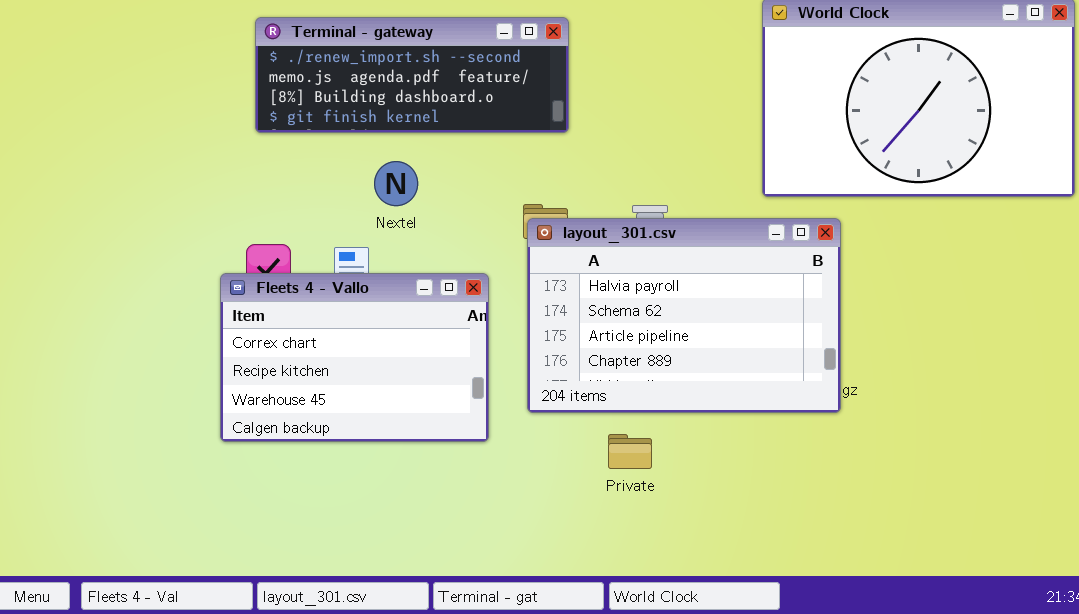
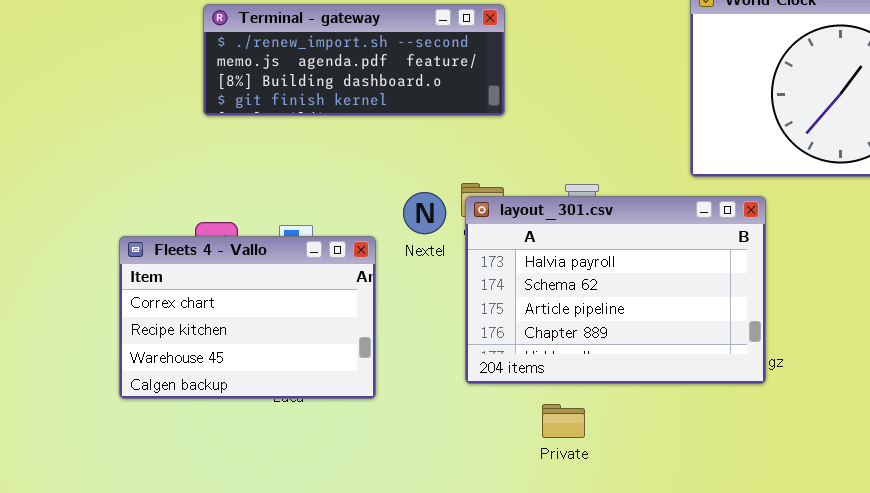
Nextel: [374,161,418,206] -> [403,192,446,234], moved
Fleets 4 - Vallo: [220,273,489,442] -> [119,236,376,399], moved

